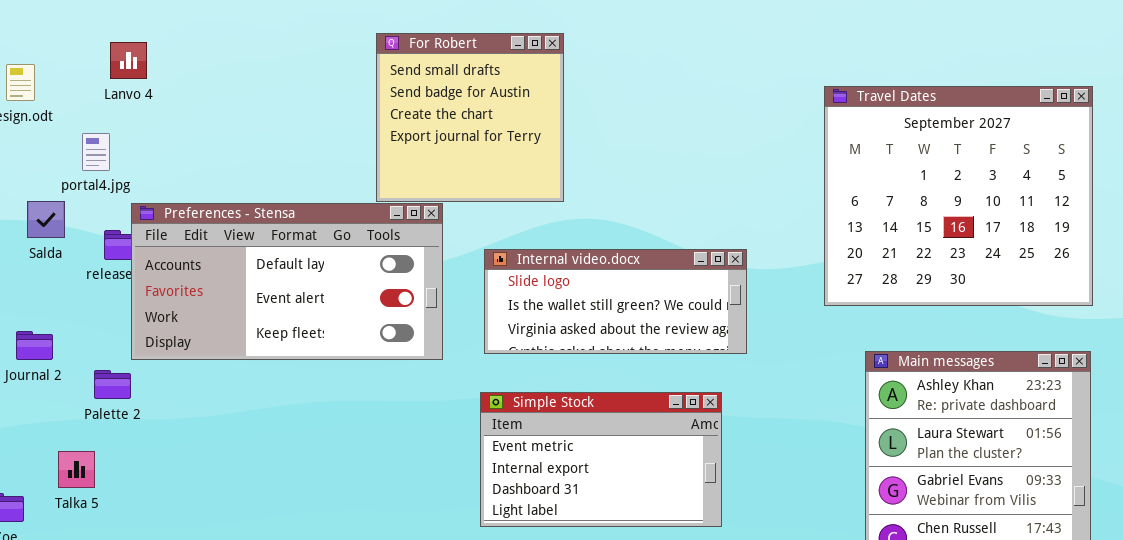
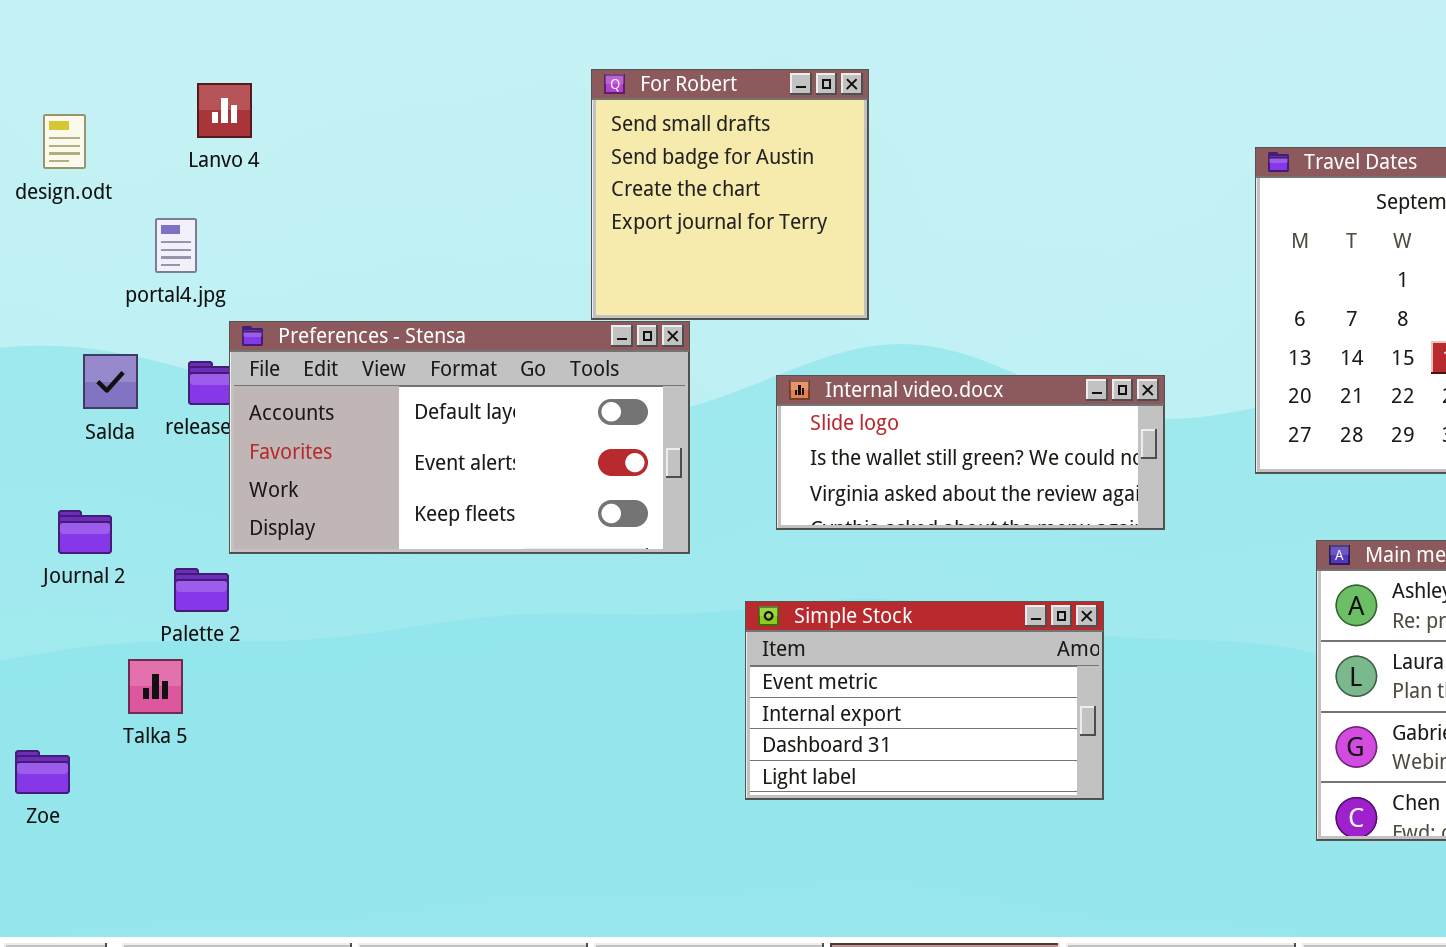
Salda: [27,201,65,238] -> [83,354,138,409], moved
Internal video.docx: [484,249,747,354] -> [776,375,1165,530], moved
Talka 5: [58,451,95,488] -> [128,659,183,714], moved

